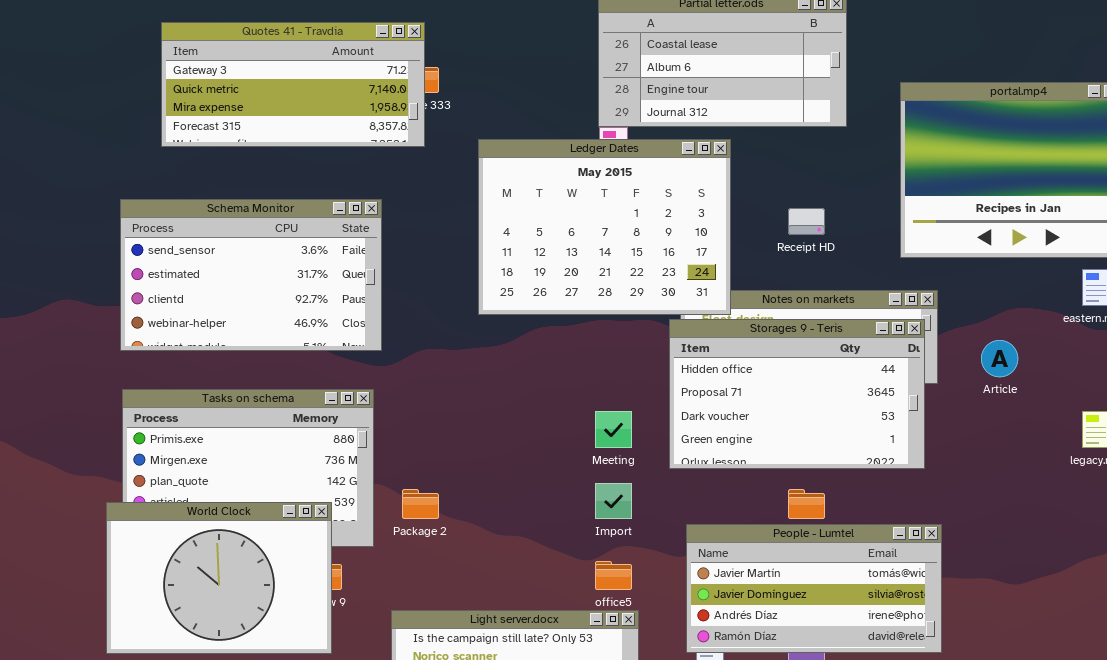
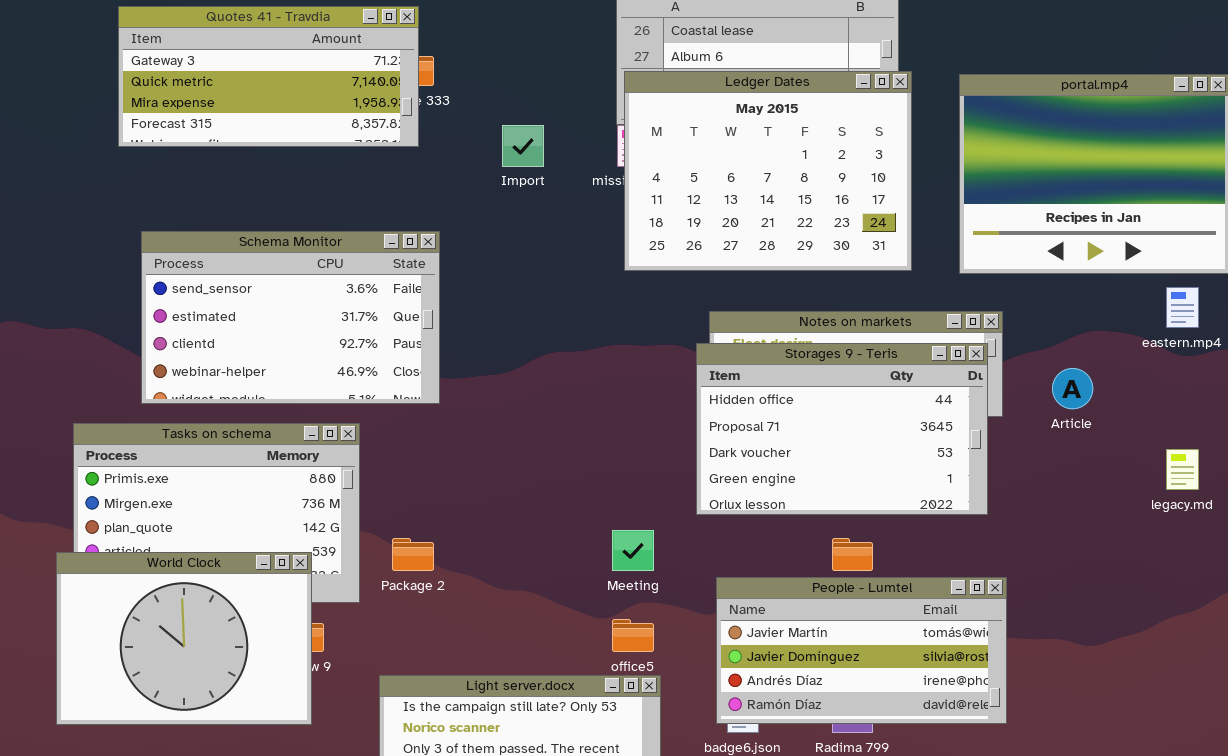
Ledger Dates: [478,139,731,315] -> [624,71,912,271], moved
Schema Monitor: [120,199,382,351] -> [141,231,440,404], moved
Meeting: [595,411,632,448] -> [612,530,654,571], moved
Import: [595,483,632,519] -> [502,125,544,167], moved

